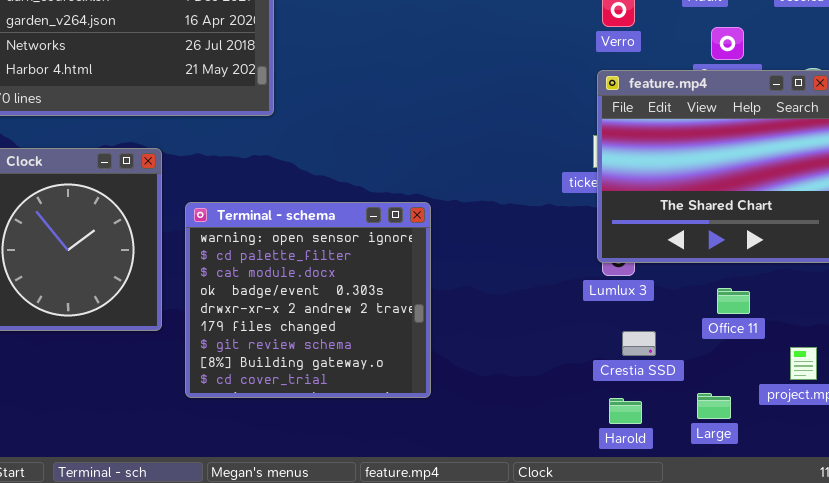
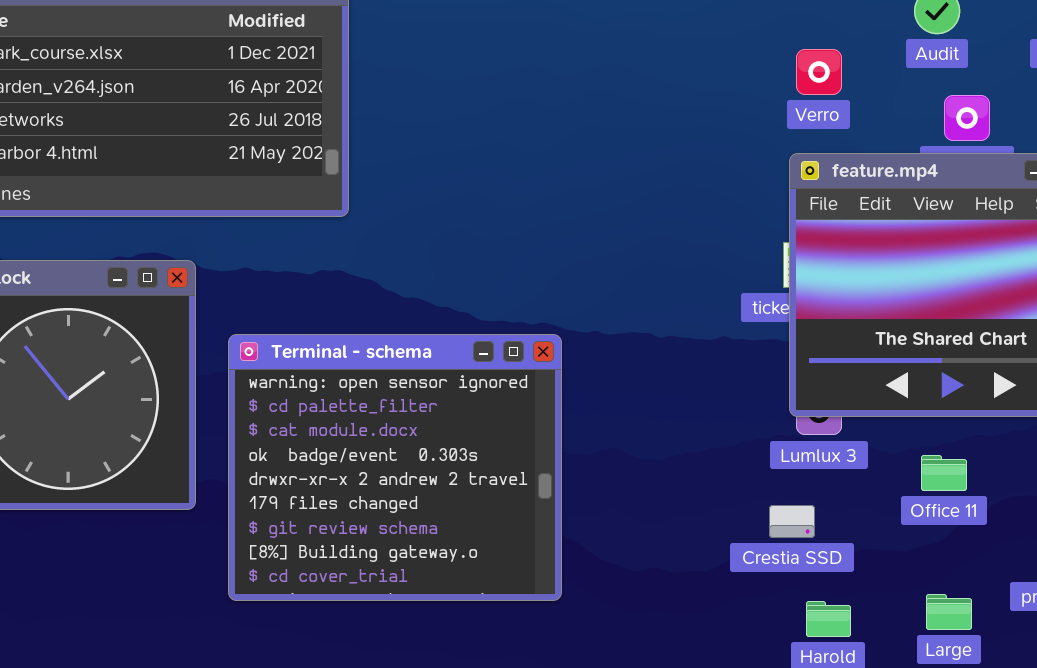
Office 11: [717,288,750,314] -> [921,455,967,491], moved
Crestia SSD: [622,331,656,356] -> [769,505,815,538], moved

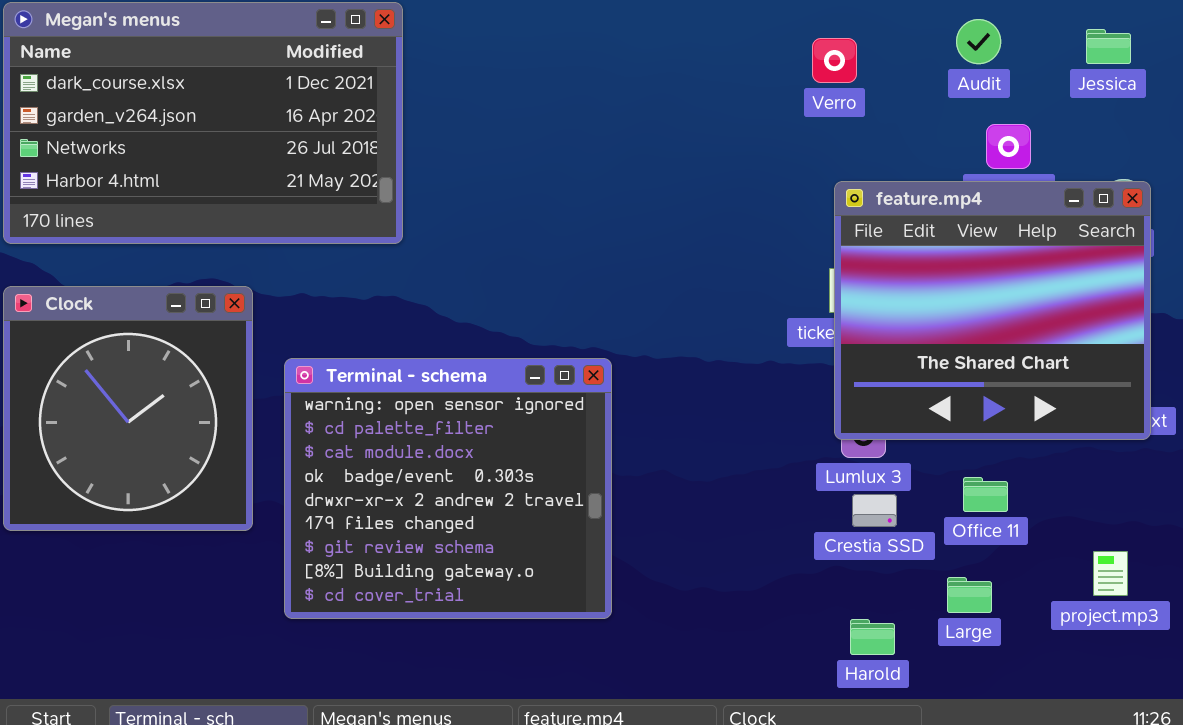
Verro: [796,49,842,95] -> [812,38,857,83], moved
Crestia SSD: [769,505,815,538] -> [852,494,897,527], moved
Large: [926,594,972,630] -> [947,577,992,613], moved

